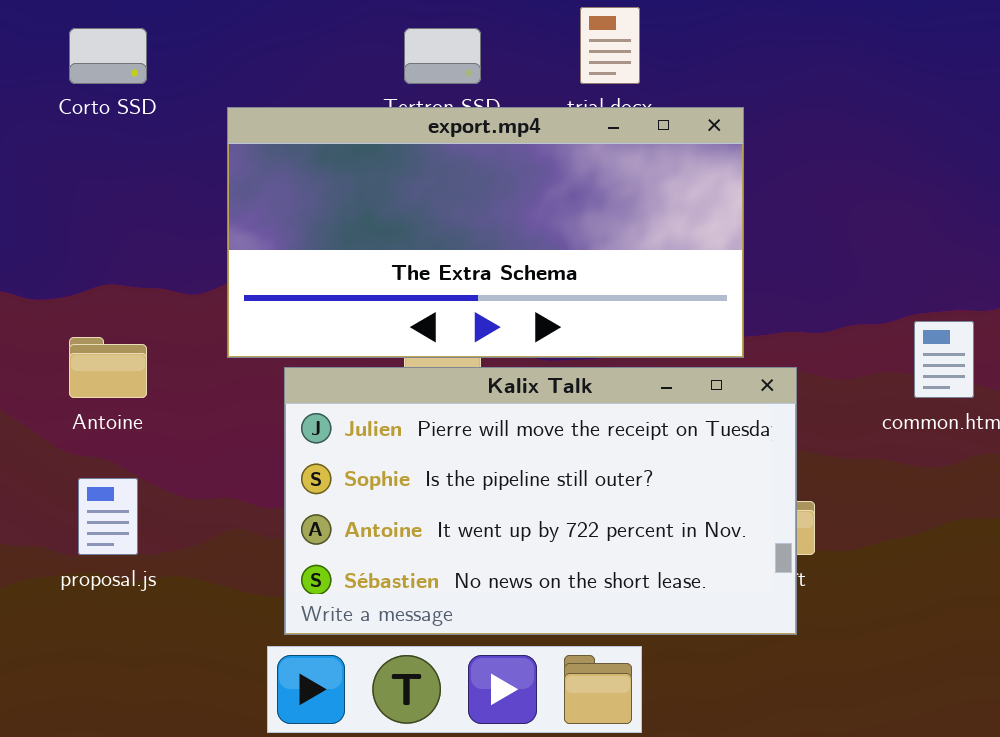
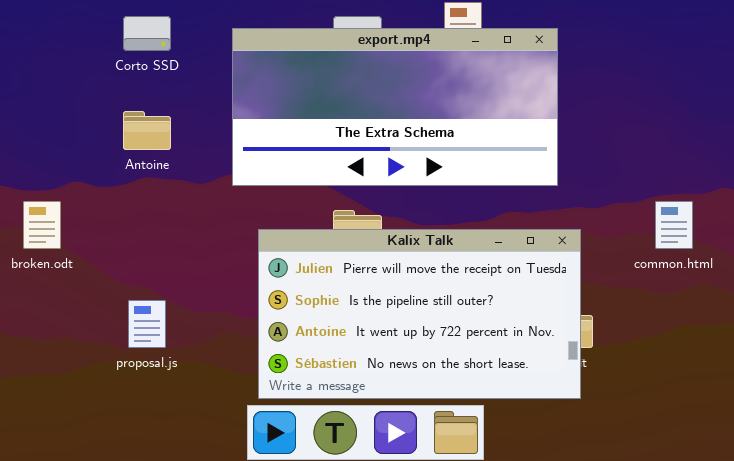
export.mp4: [227,107,744,358] -> [232,28,558,186], moved
Antoine: [69,337,147,398] -> [123,111,171,150], moved

